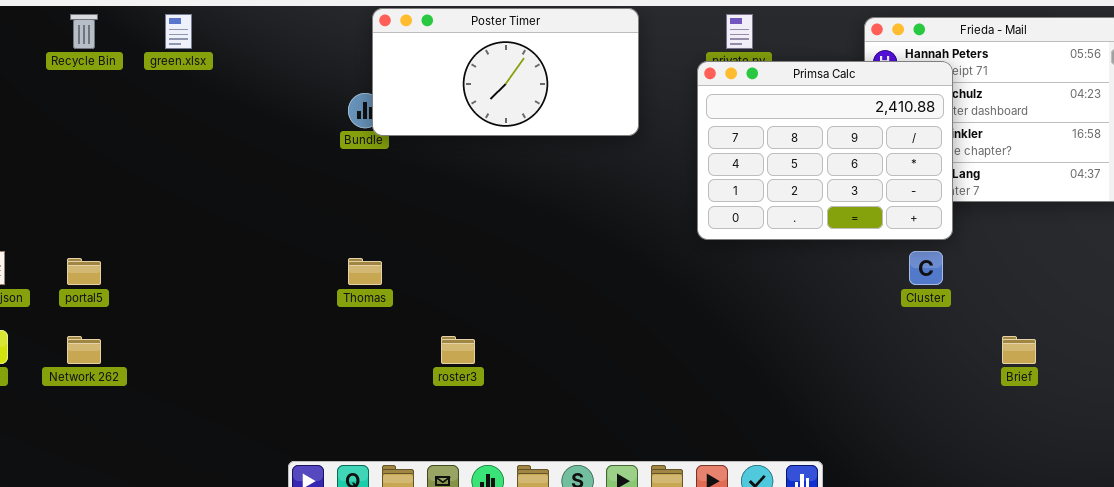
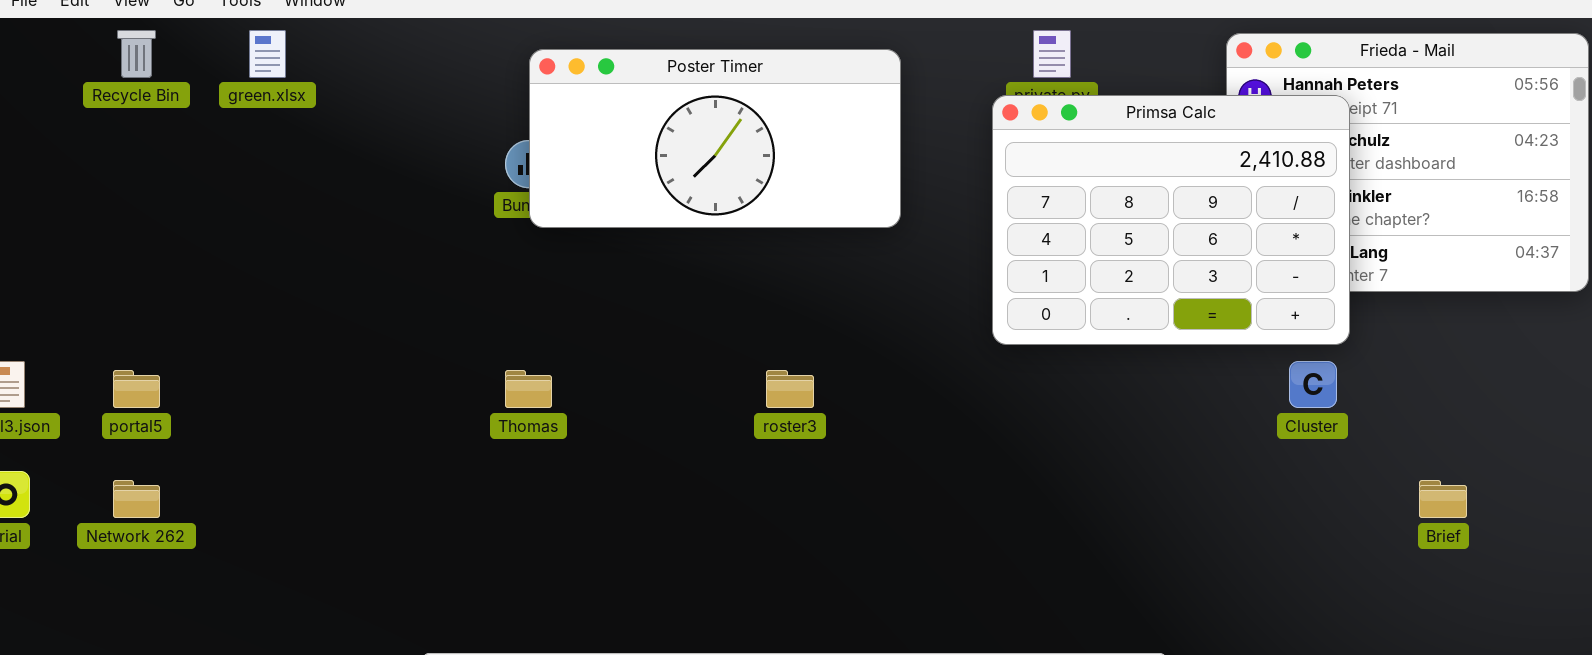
Poster Timer: [372,8,639,136] -> [529,49,901,228], moved
roster3: [441,336,475,364] -> [766,370,814,408], moved

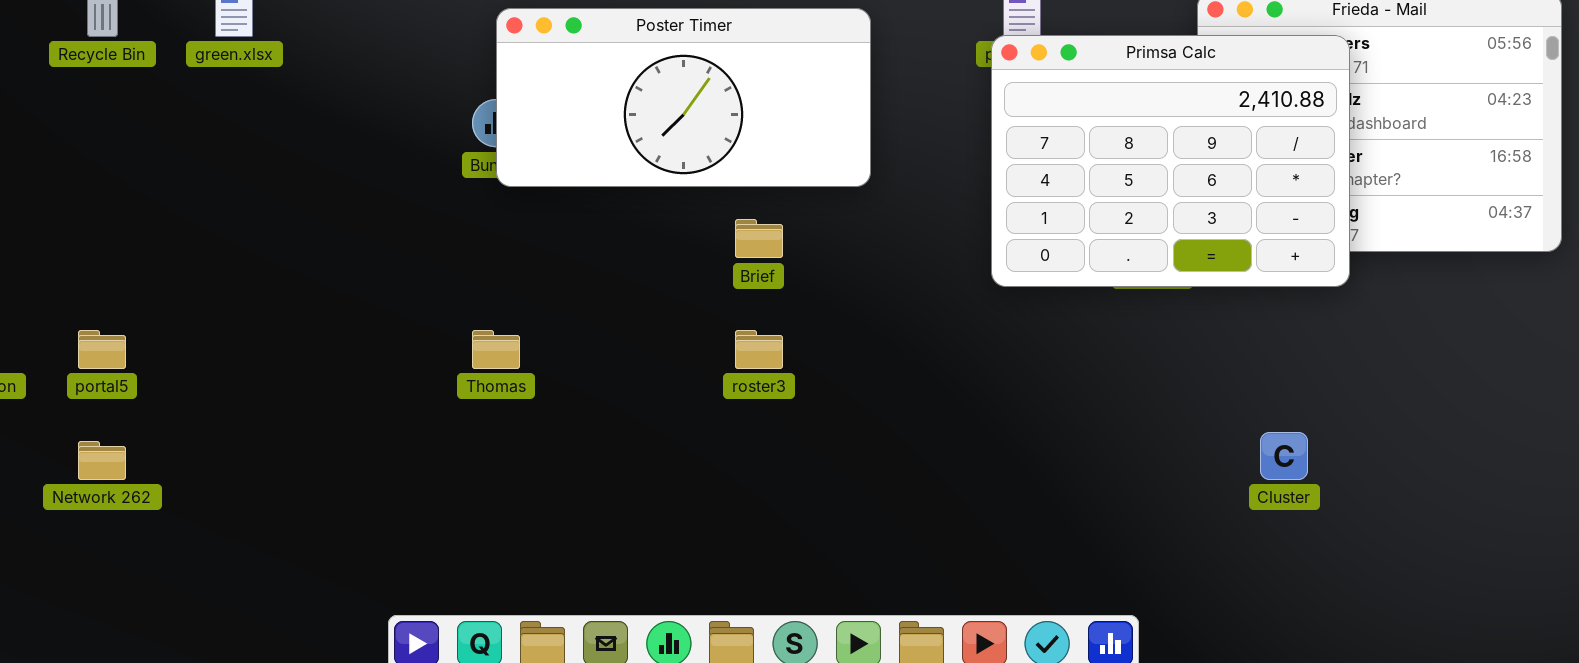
Primsa Calc: [992,95,1350,345] -> [991,35,1350,287], moved
Cluster: [1289,361,1337,408] -> [1260,432,1308,480], moved
Brief: [1419,480,1467,518] -> [735,219,783,258], moved

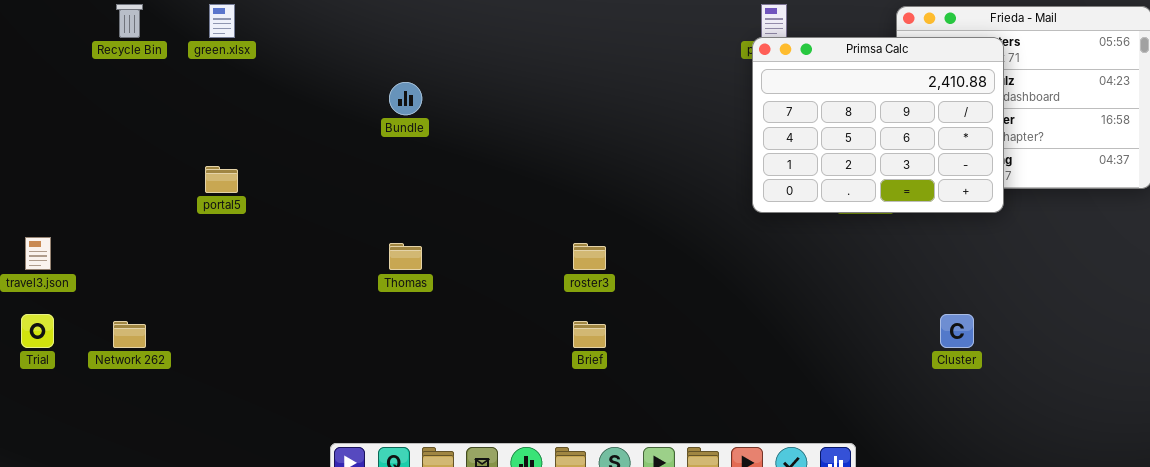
Poster Timer: [496,8,871,187] -> none, closed
Brief: [735,219,783,258] -> [573,321,606,348], moved
portal5: [78,330,126,369] -> [205,166,238,193], moved

